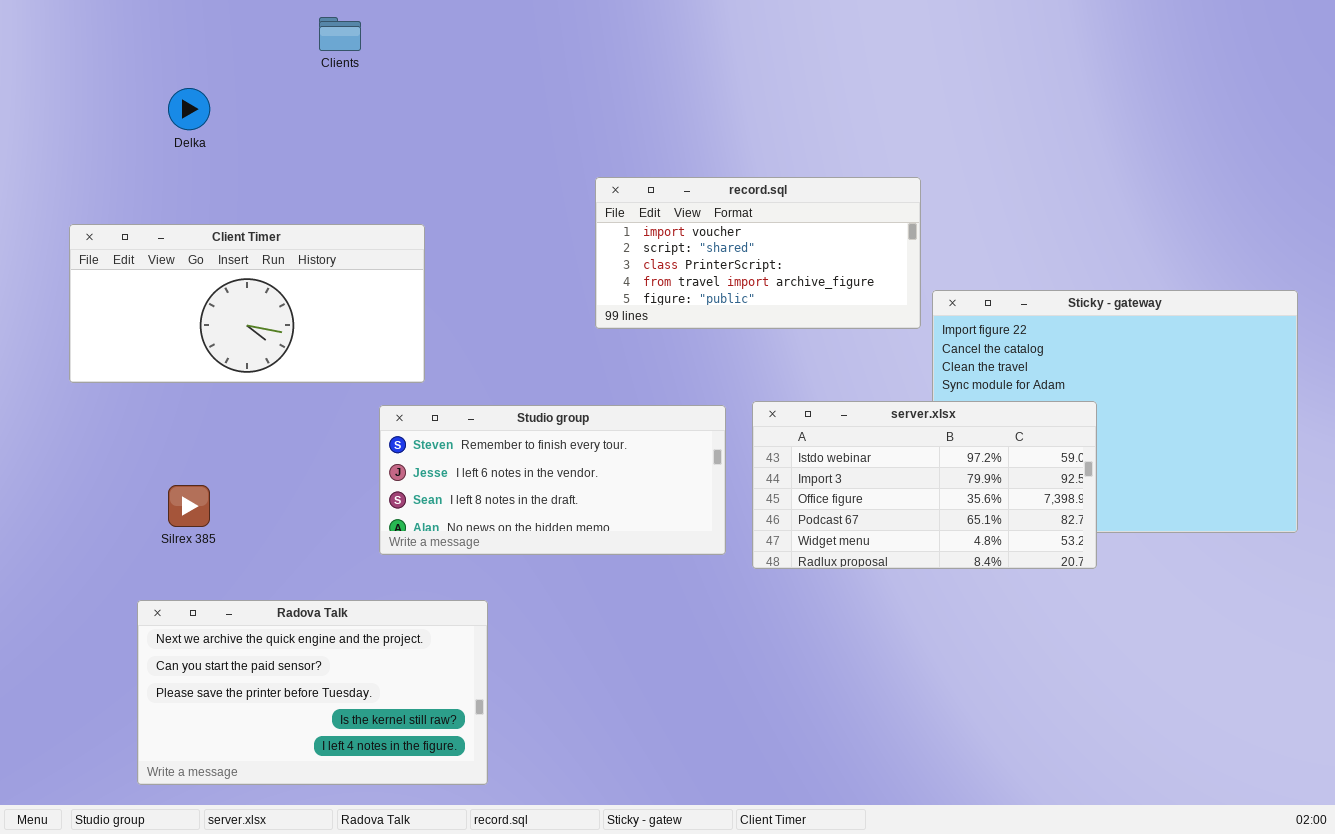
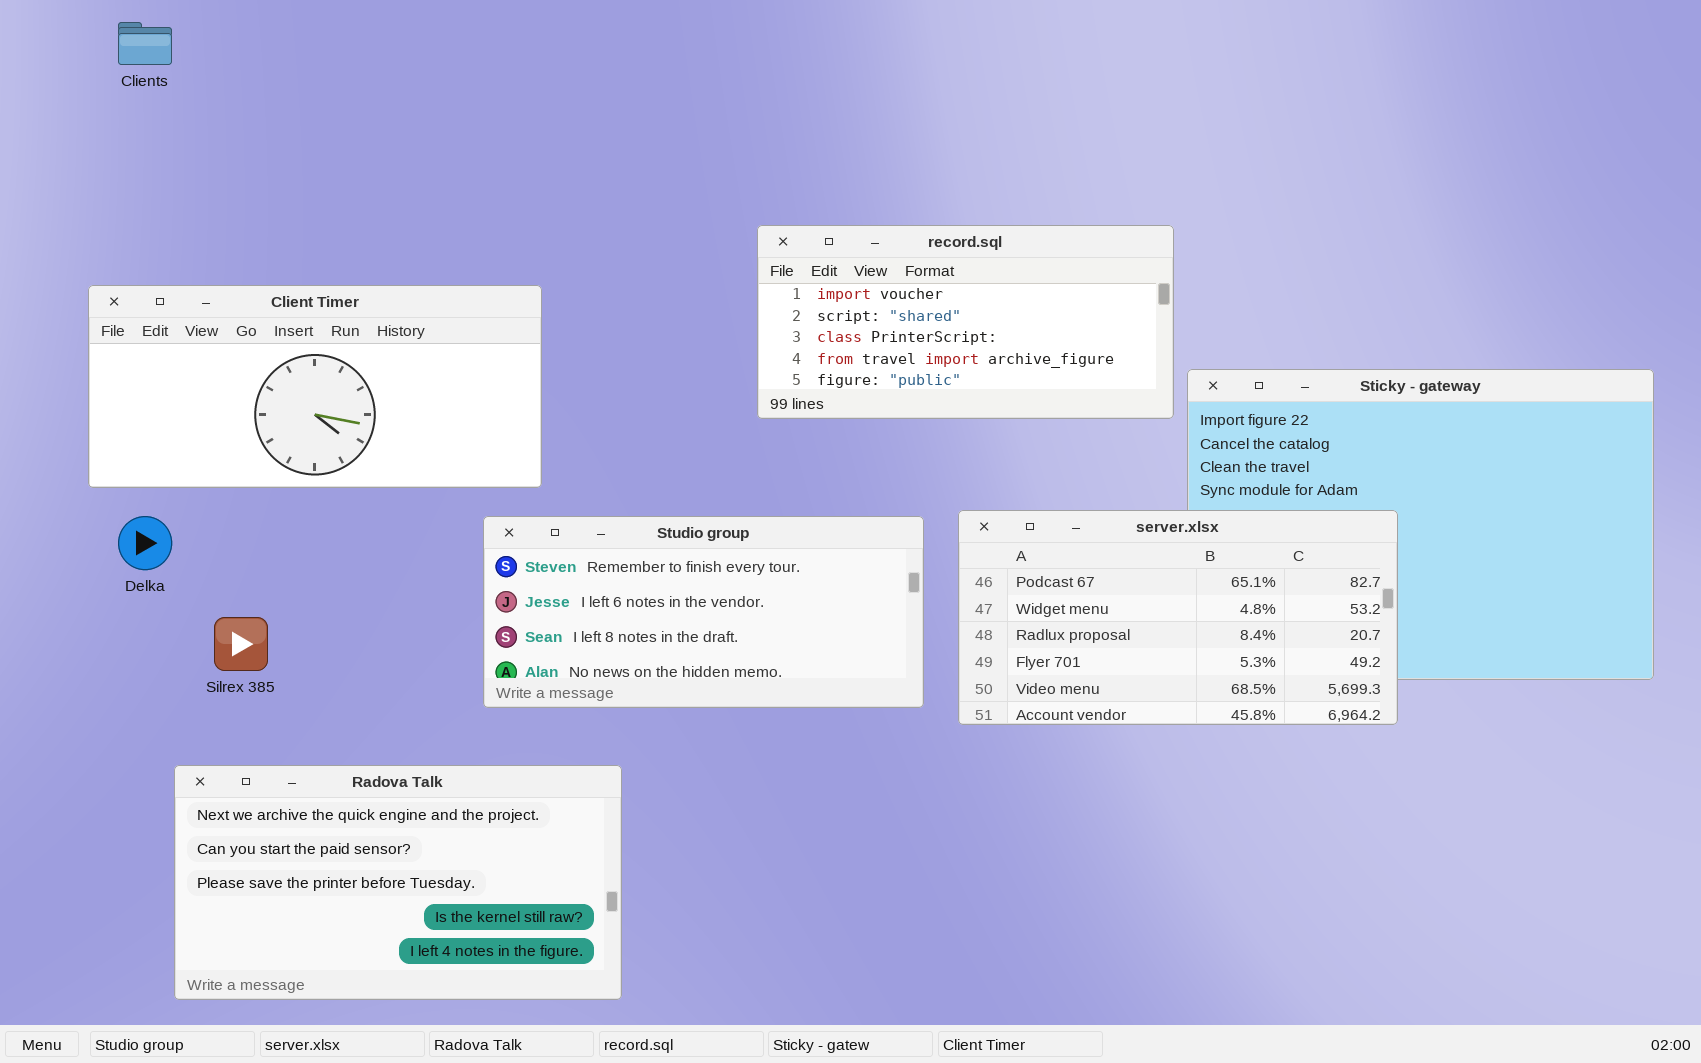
Clients: [319,17,361,51] -> [118,22,172,65], moved
Delka: [168,88,210,130] -> [118,516,172,570], moved
server.xlsx: [752,401,1097,569] -> [958,510,1398,725], scrolled down 3 rows

